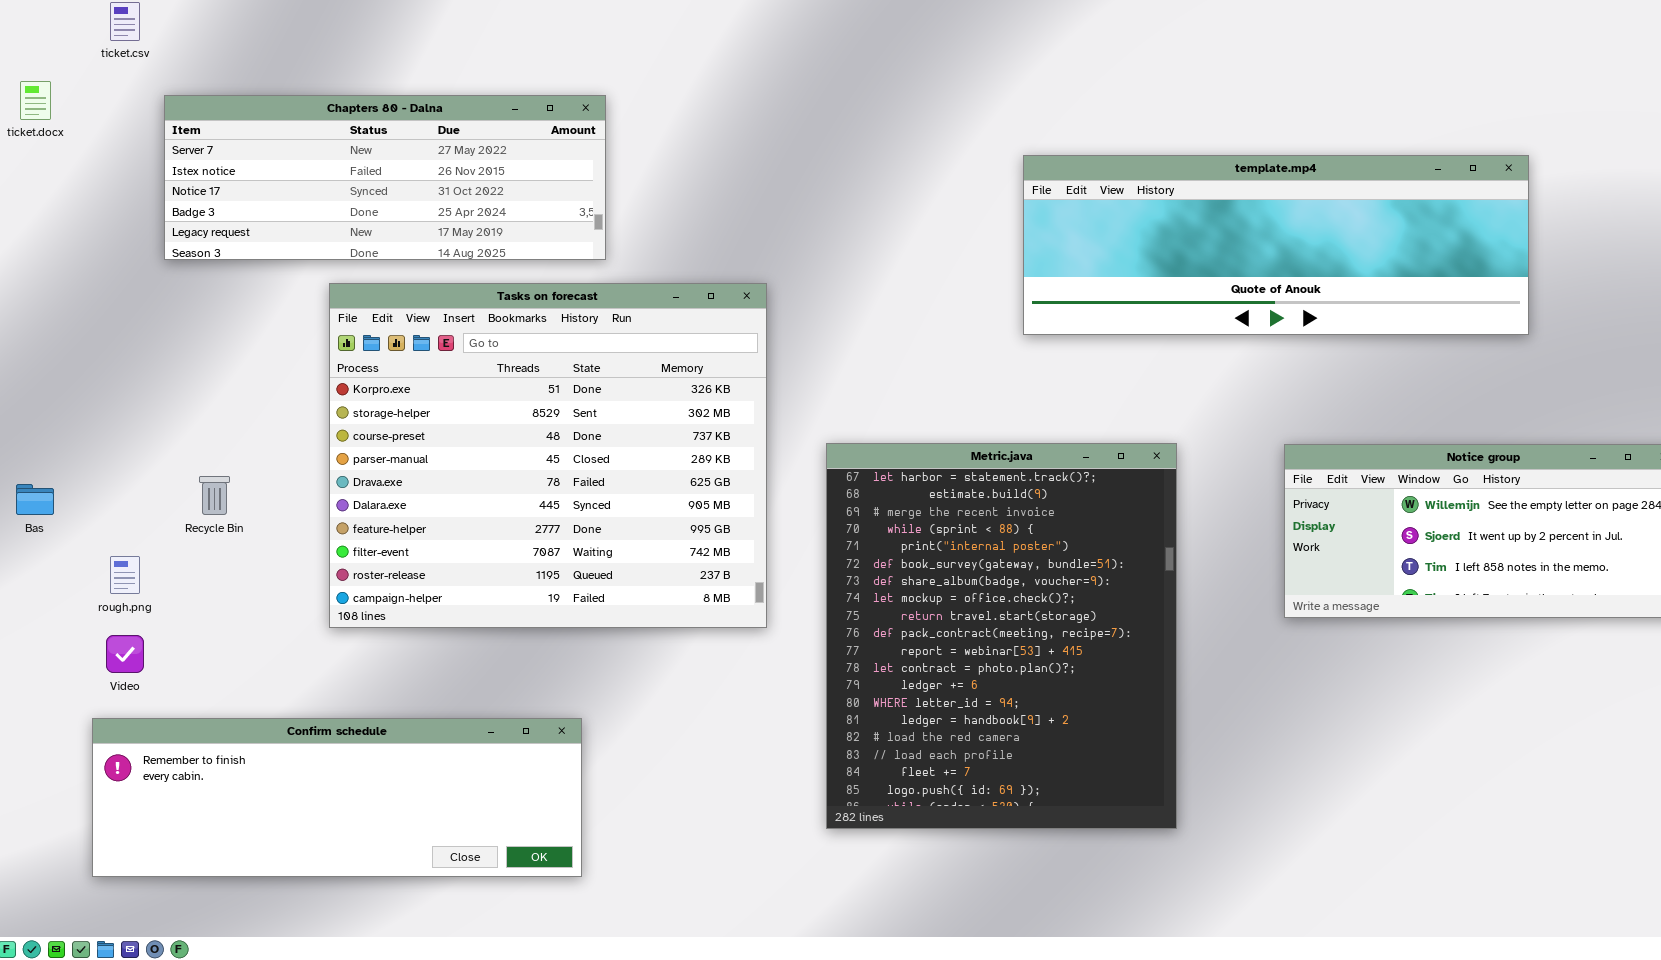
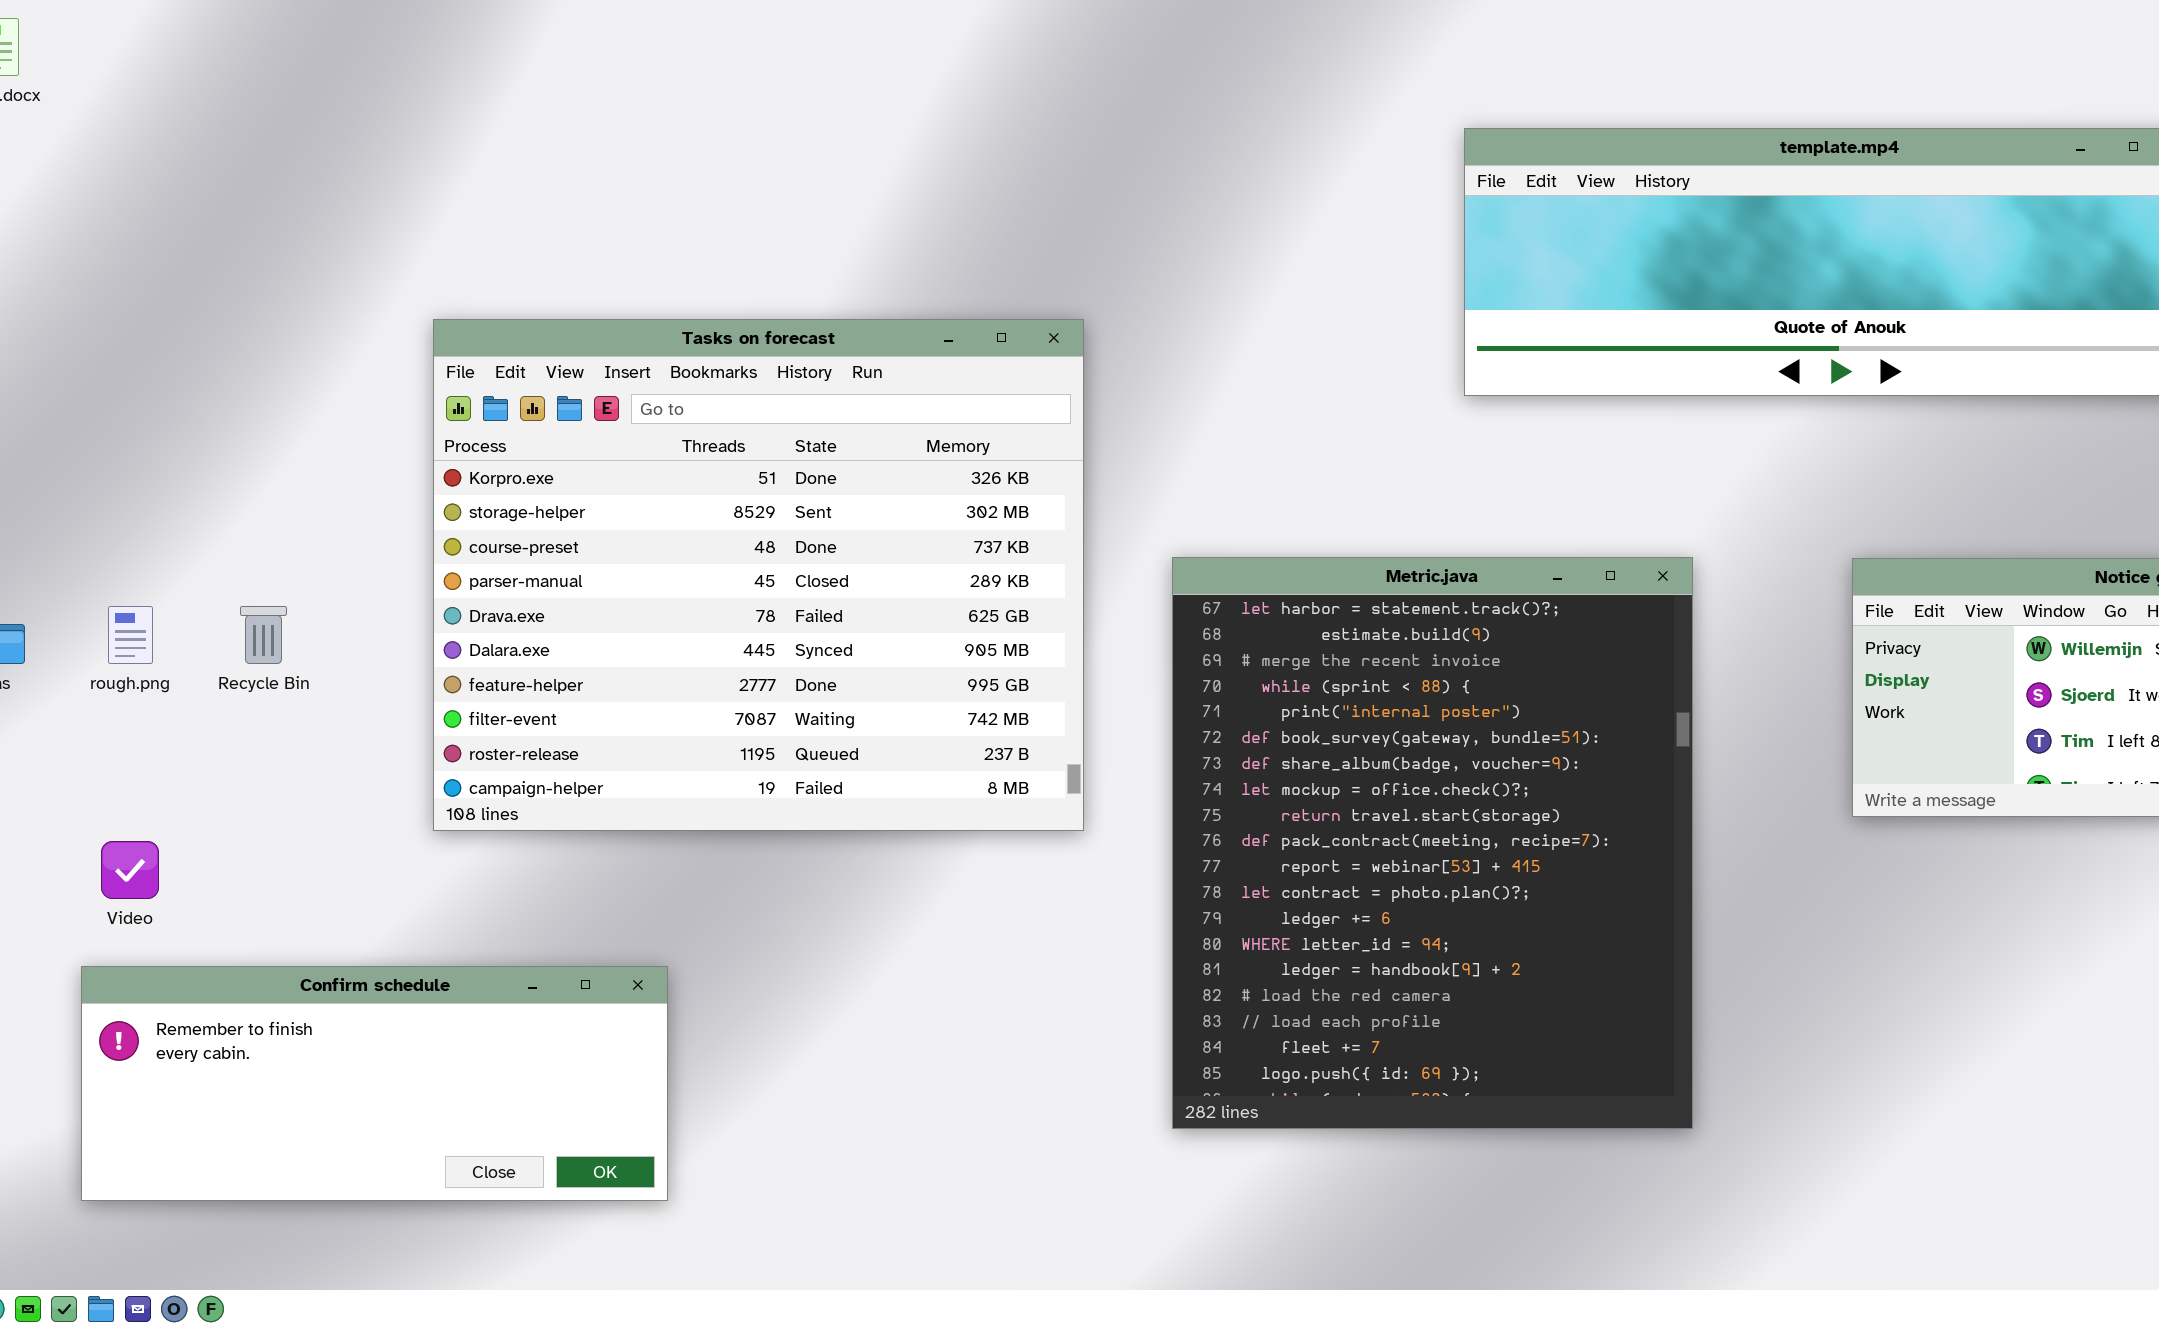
Chapters 80 - Dalna: [164,95,606,260] -> none, closed
rough.png: [110,556,140,594] -> [108,606,153,664], moved
Confirm schedule: [92,718,582,877] -> [81,966,668,1201], resized

